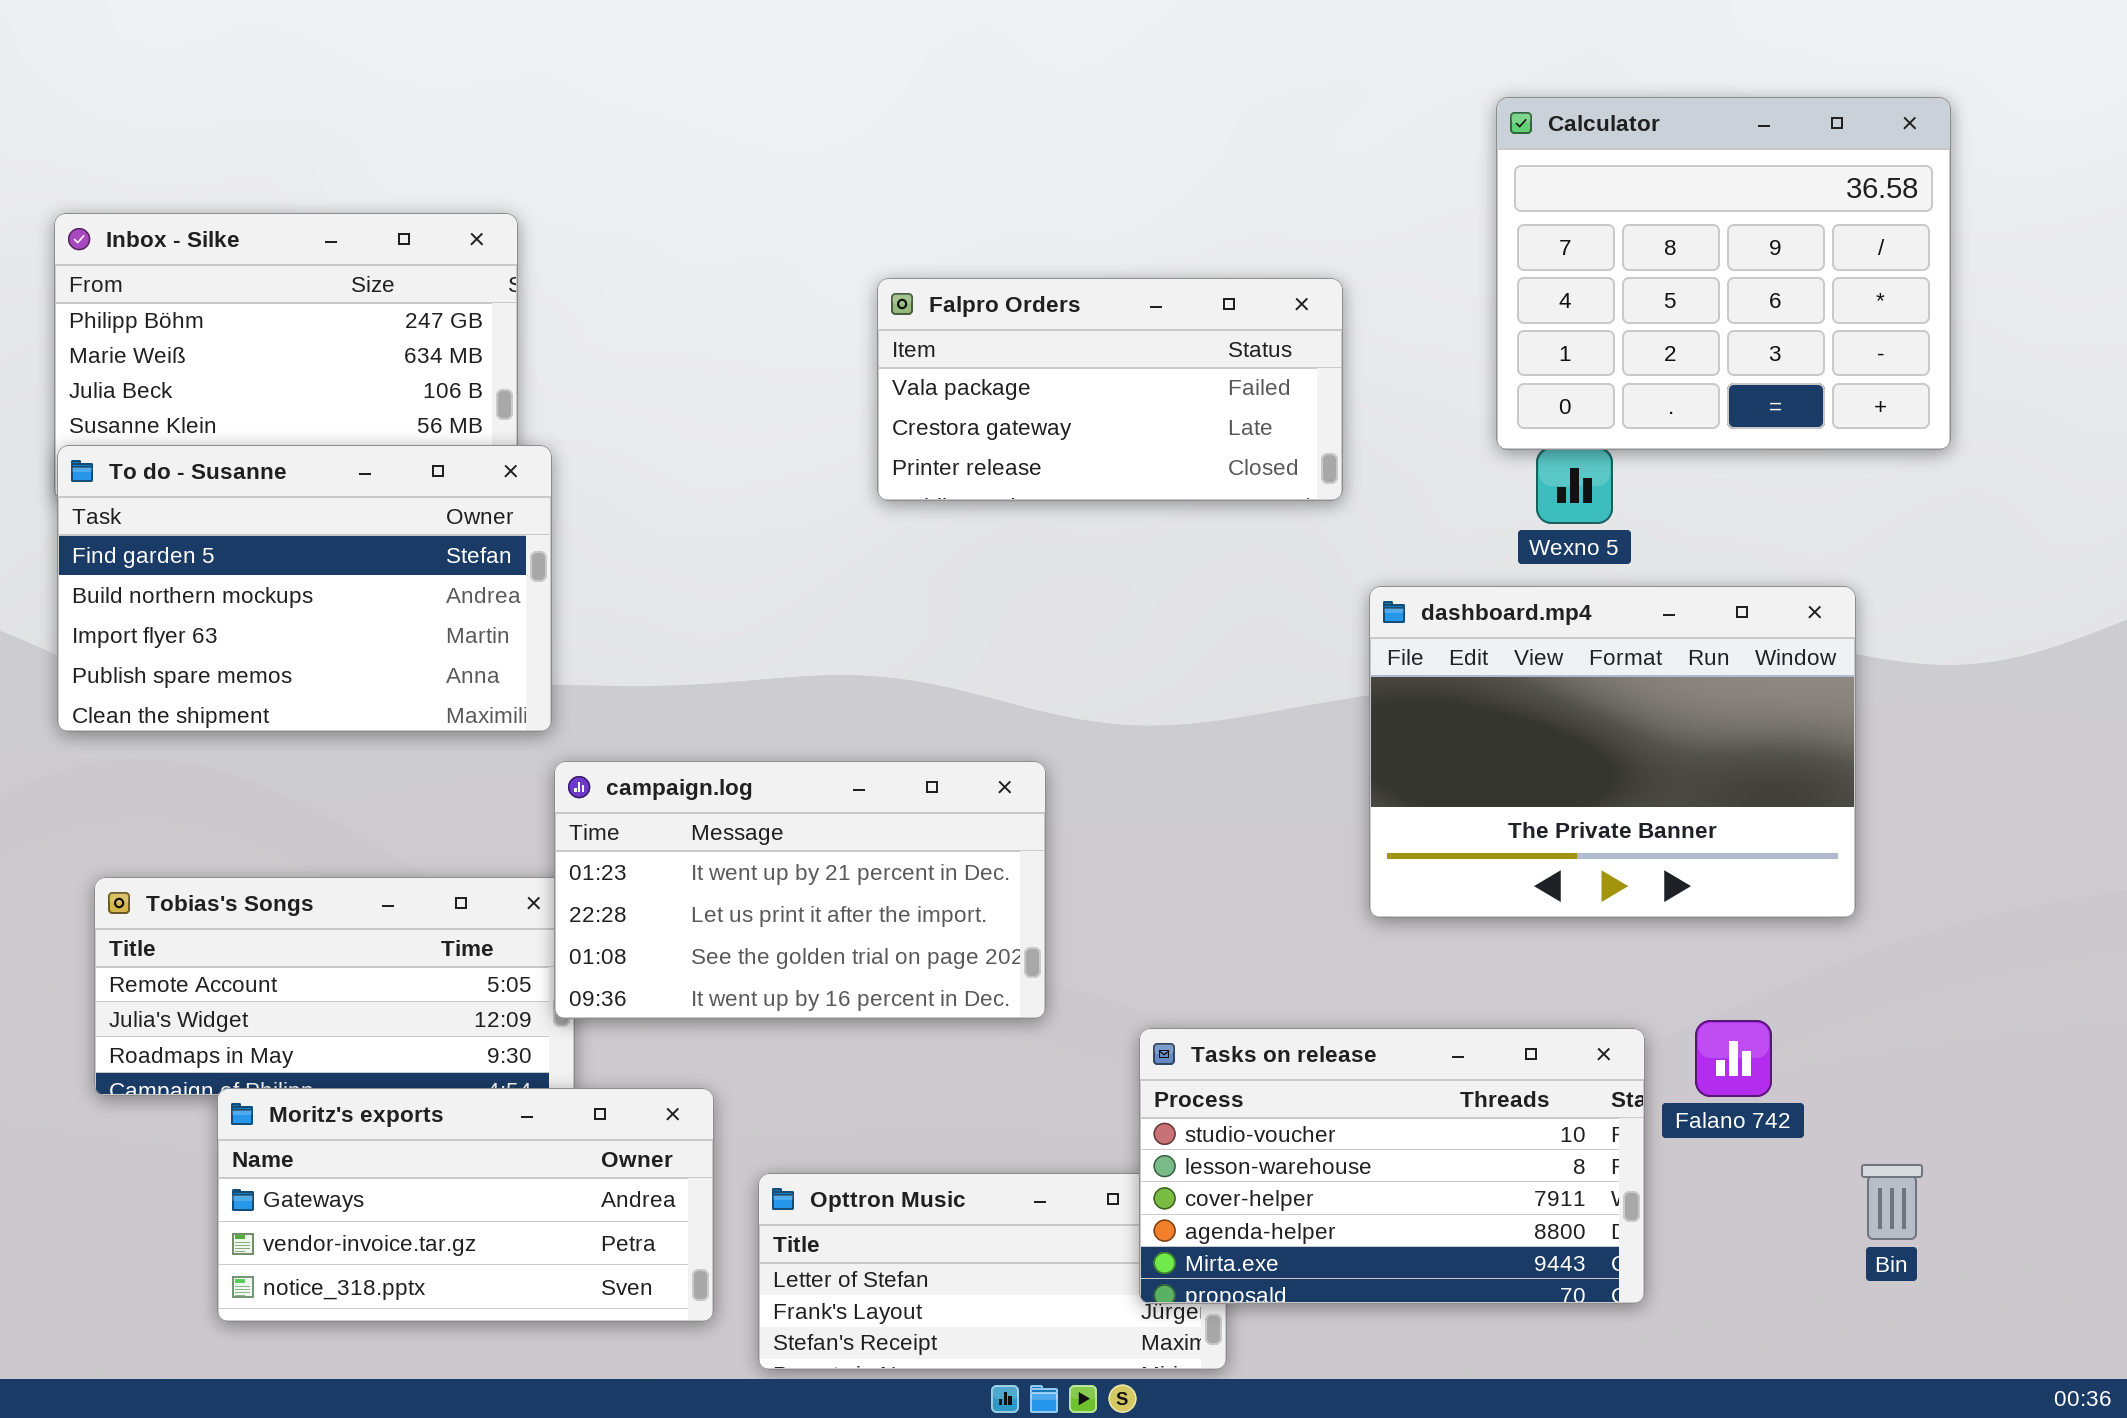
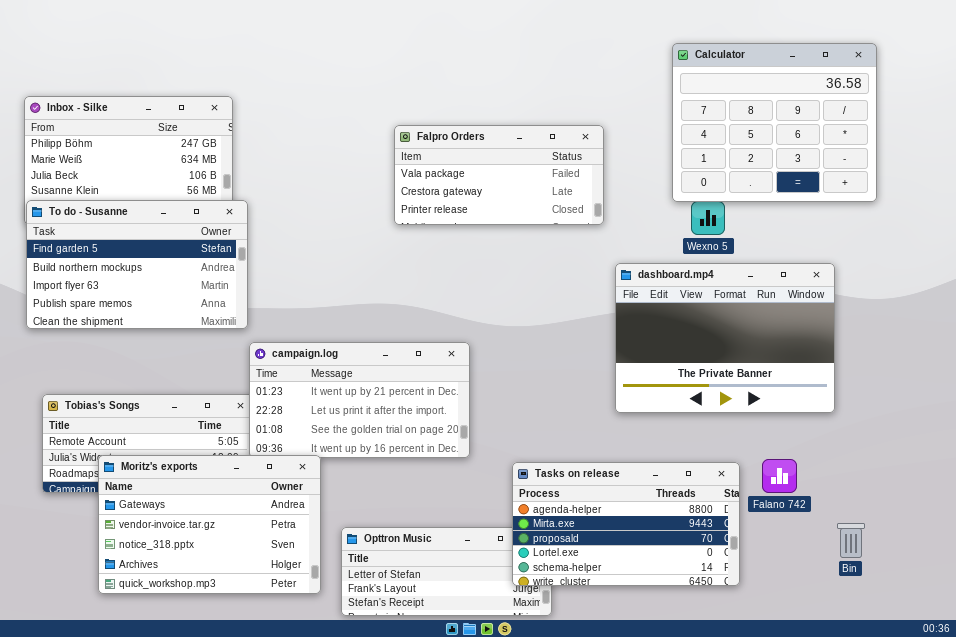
Tasks on release: [1139,1028,1645,1304] -> [512,462,740,586], scrolled down 3 rows
Moritz's exports: [217,1088,714,1322] -> [98,455,321,594], resized

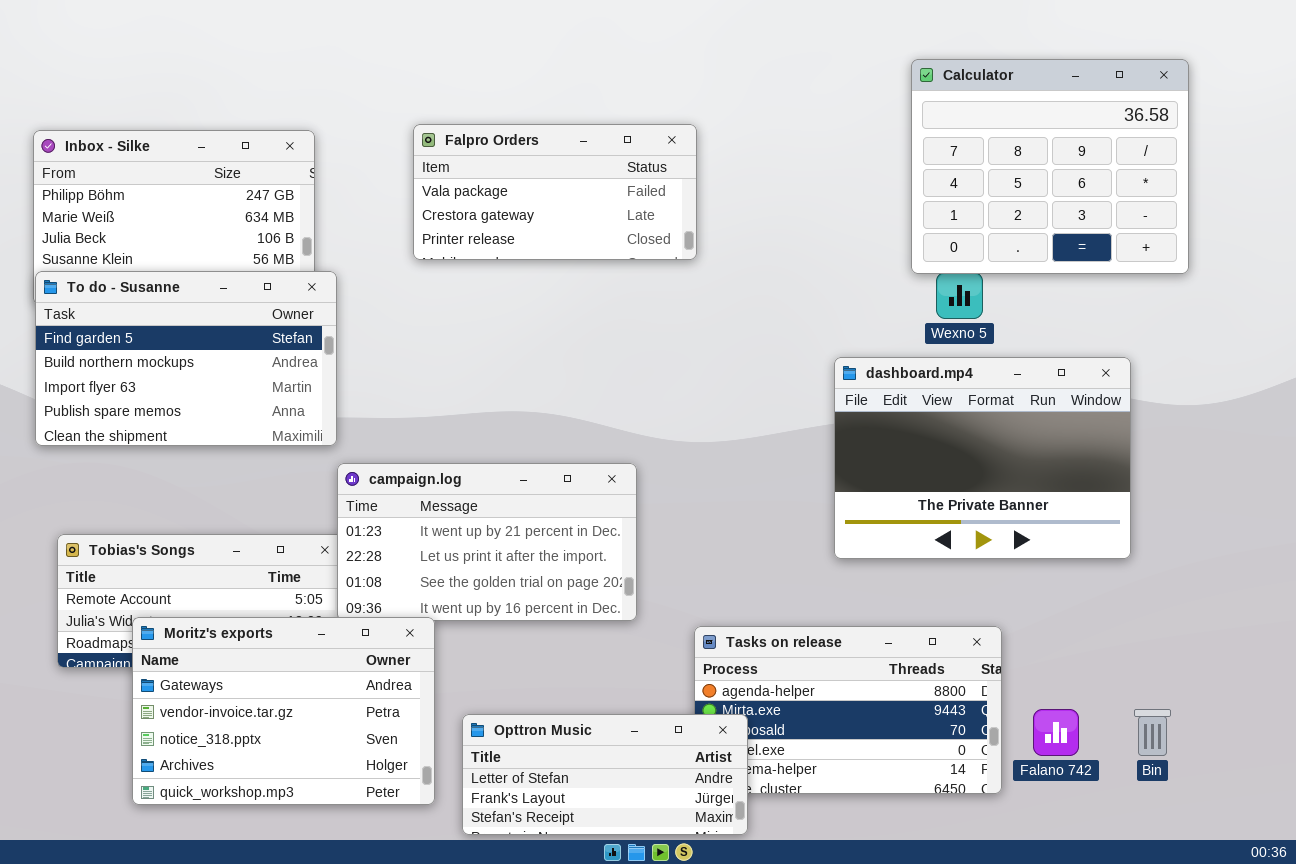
Falpro Orders: [394,125,604,225] -> [413,124,697,260], moved
Falano 742: [762,459,797,493] -> [1033,709,1079,756], moved
Opttron Music: [341,527,552,616] -> [462,714,748,835], raised

